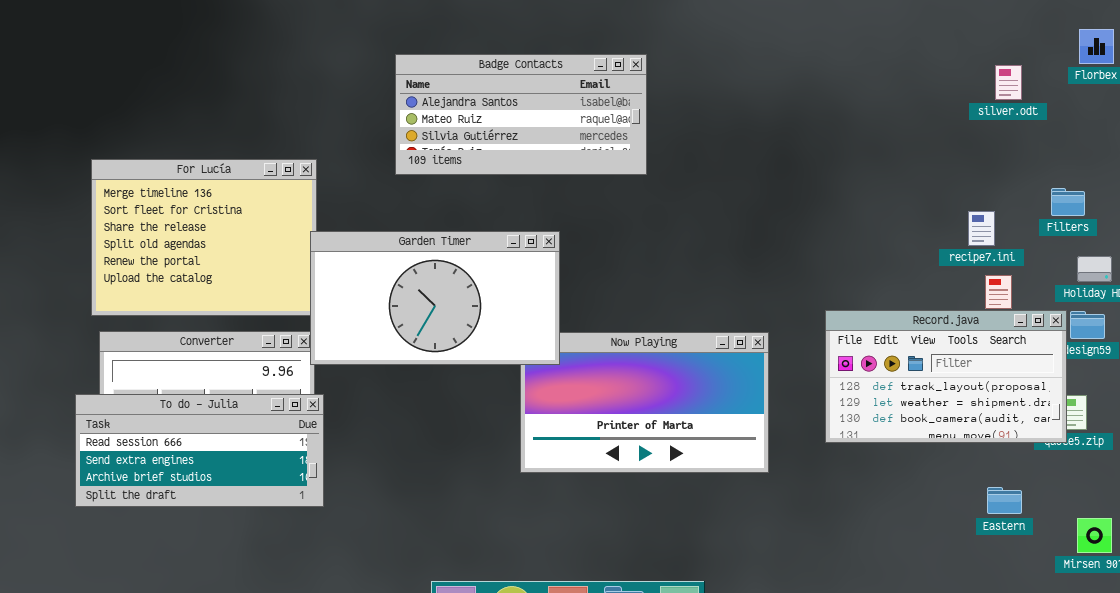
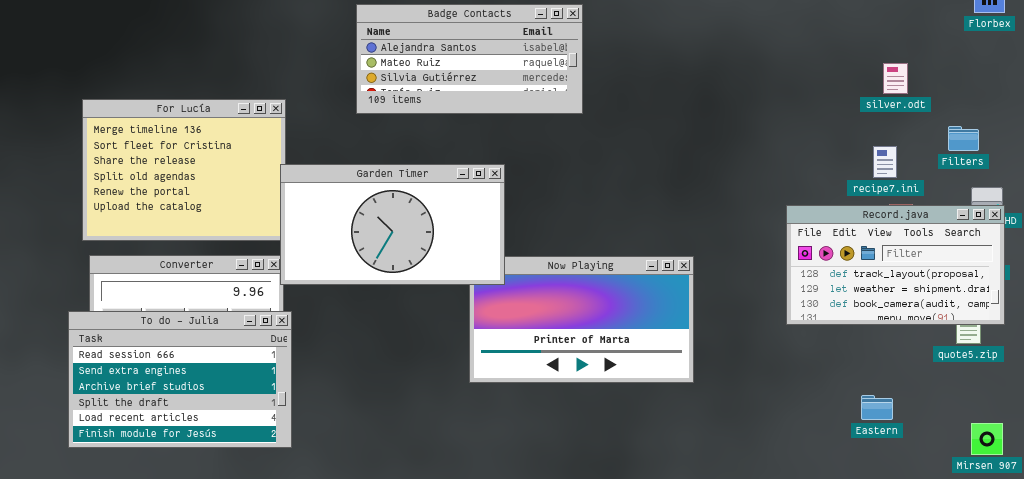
silver.odt: [995,65,1022,100] -> [883,63,908,94], moved
Record.java: [825,310,1067,443] -> [786,205,1005,325], moved
To do - Julia: [75,394,324,507] -> [68,311,292,448], resized
Eastern: [987,487,1022,514] -> [861,395,893,420], moved

